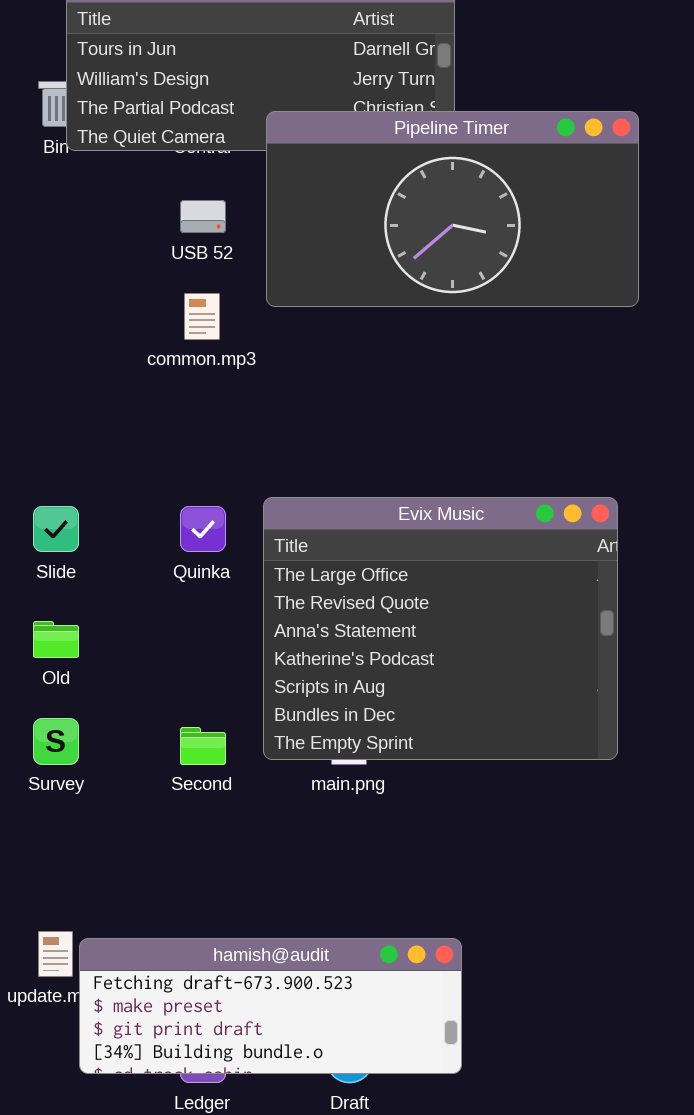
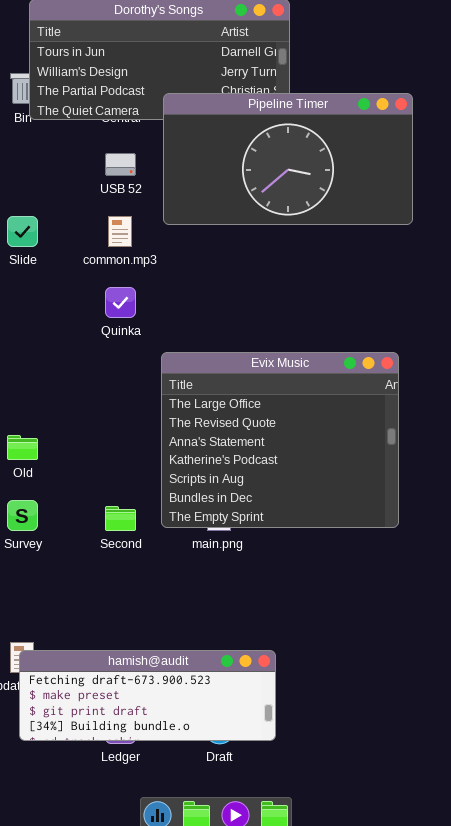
Slide: [33,506,79,552] -> [7,216,38,247], moved
Quinka: [180,506,226,552] -> [105,287,136,318], moved
hamish@audit: [79,938,462,1074] -> [19,650,276,741], moved

